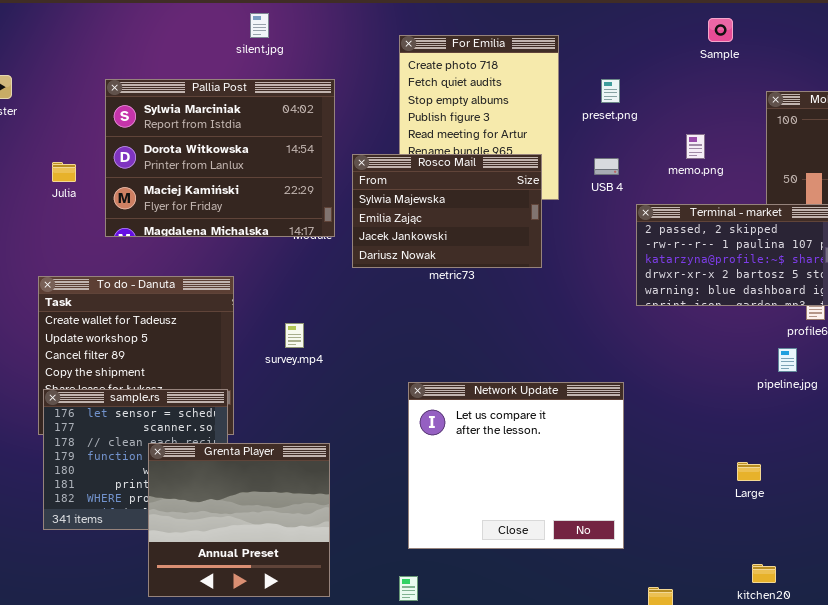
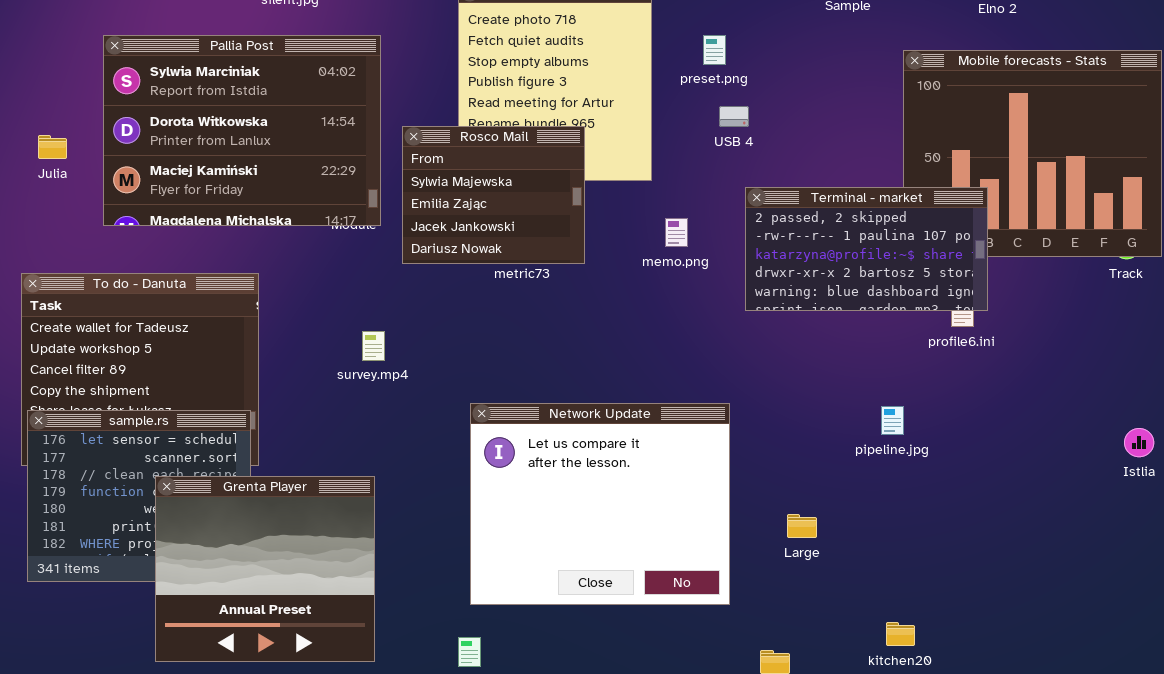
memo.png: [686,134,705,159] -> [665,218,688,247], moved
Rosco Mail: [352,154,542,268] -> [402,126,585,264], resized
USB 4: [594,158,619,175] -> [719,106,749,127], moved
survey.mp4: [285,323,304,348] -> [362,331,385,361], moved
pipeline.jpg: [778,348,797,372] -> [881,406,904,435], moved
Large: [737,462,761,481] -> [787,514,817,538], moved

